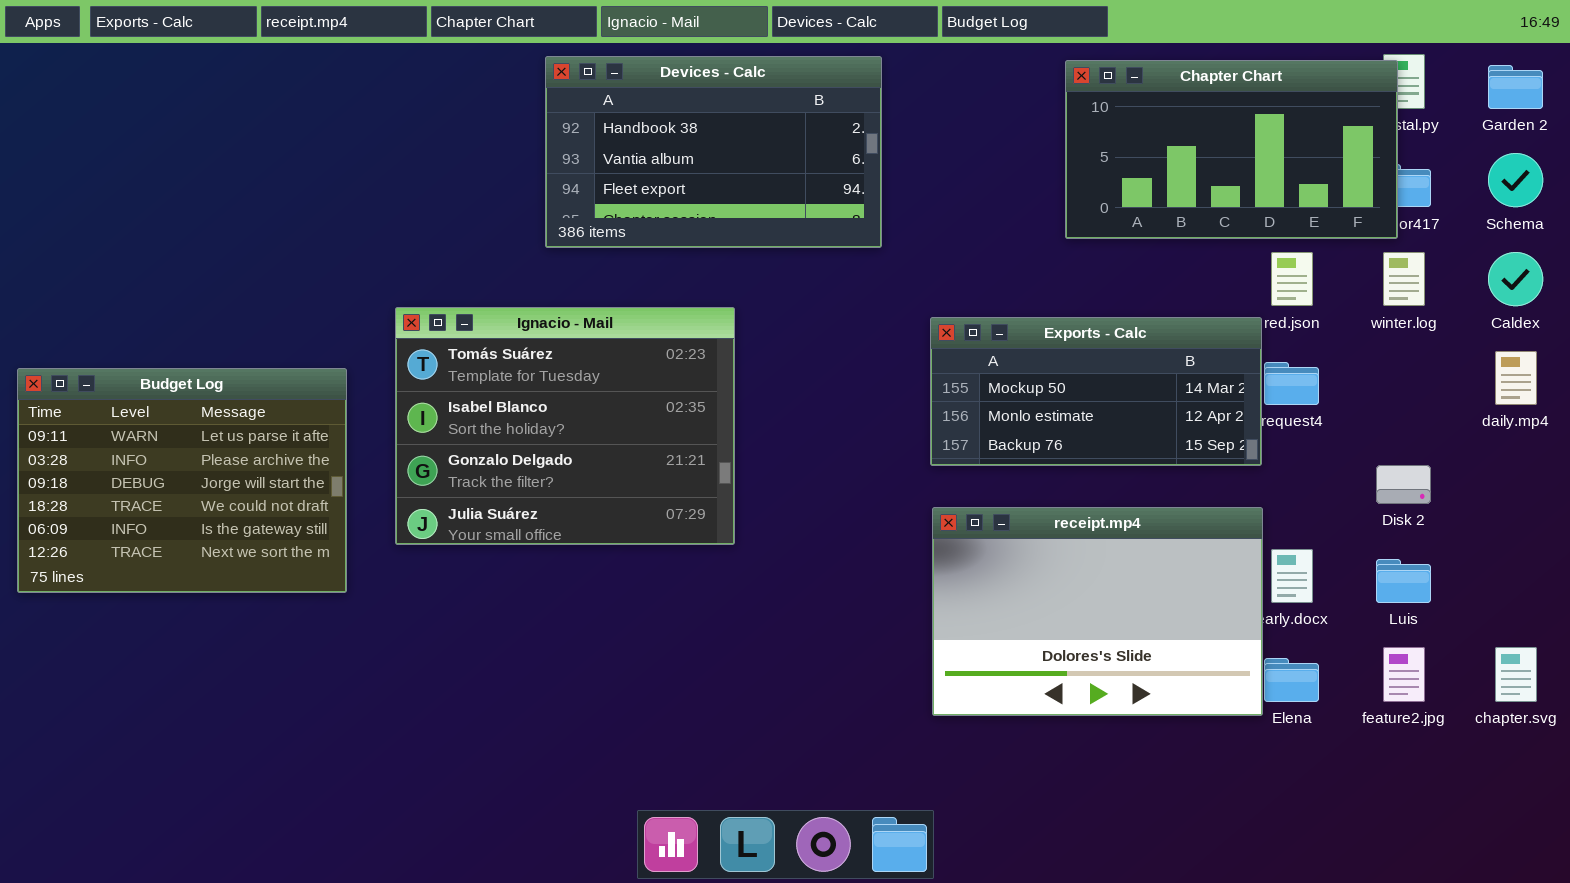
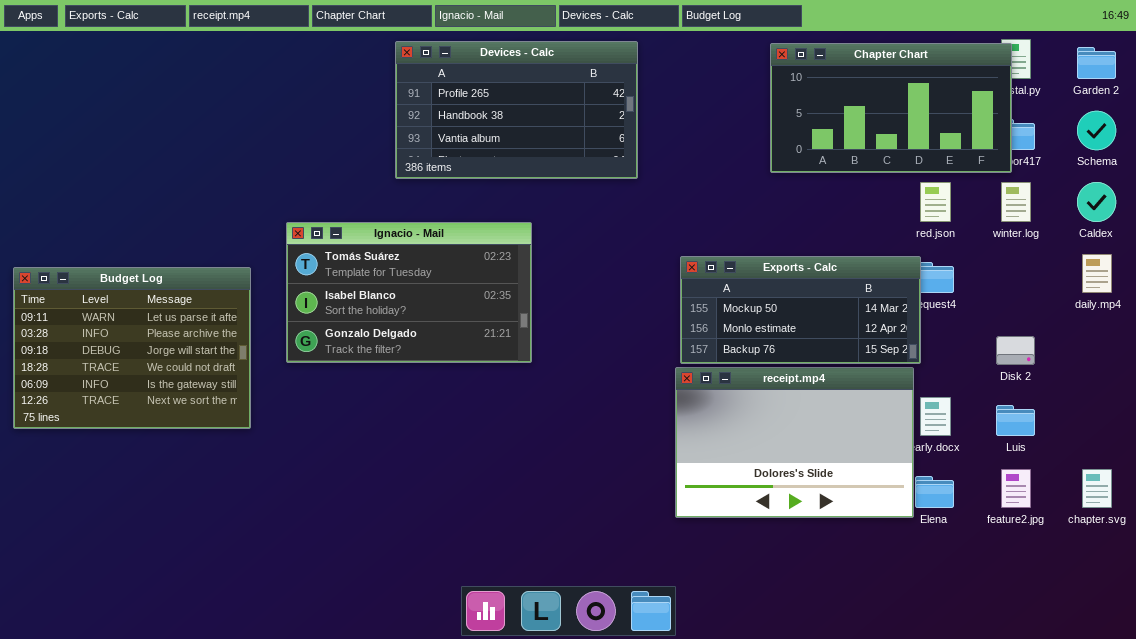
Devices - Calc: [545,56,882,248] -> [395,41,638,179], scrolled up 1 row
Ignacio - Mail: [395,307,735,545] -> [286,222,532,363], resized
Exports - Calc: [930,317,1262,466] -> [680,256,921,364], moved

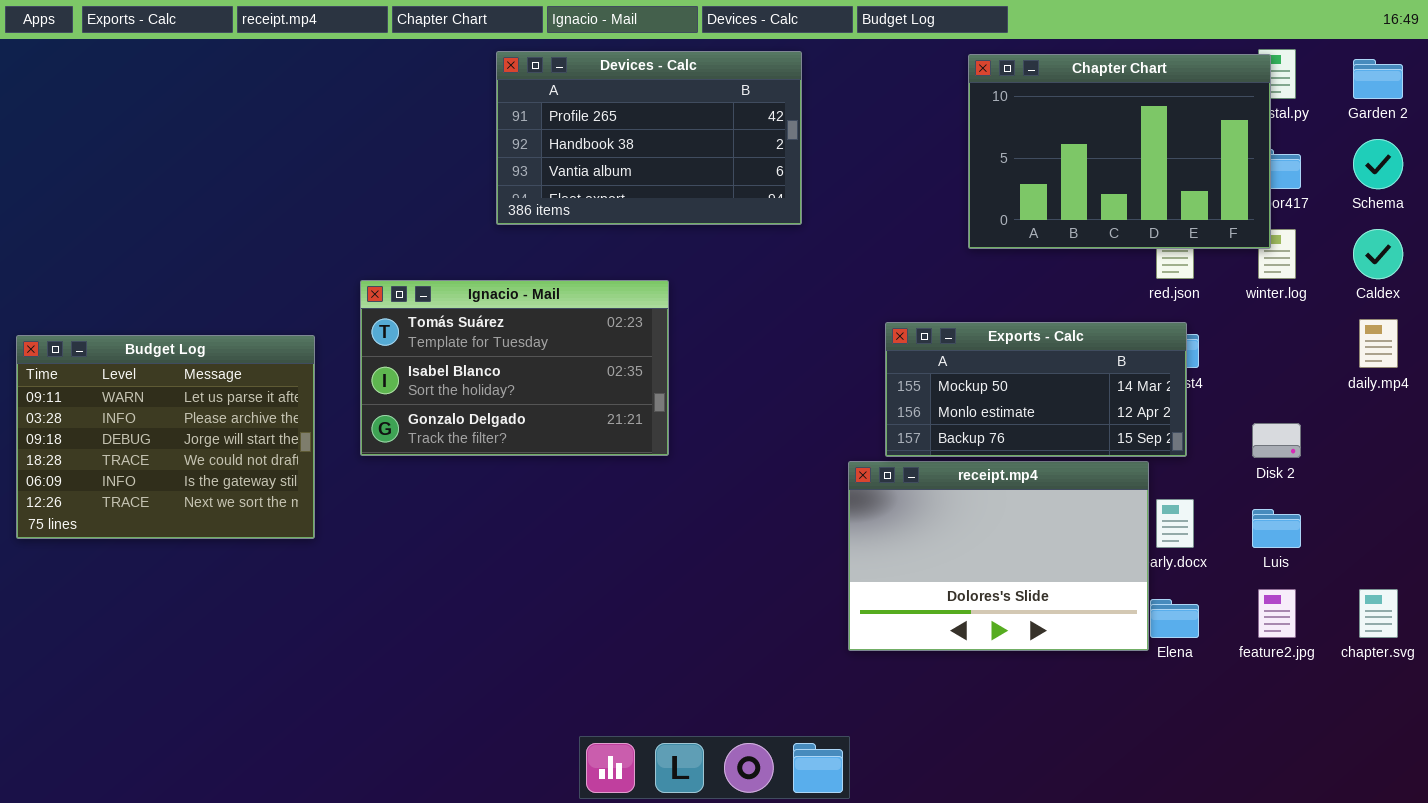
Chapter Chart: [770,43,1012,173] -> [968,54,1271,249], resized
Exports - Calc: [680,256,921,364] -> [885,322,1187,457], moved

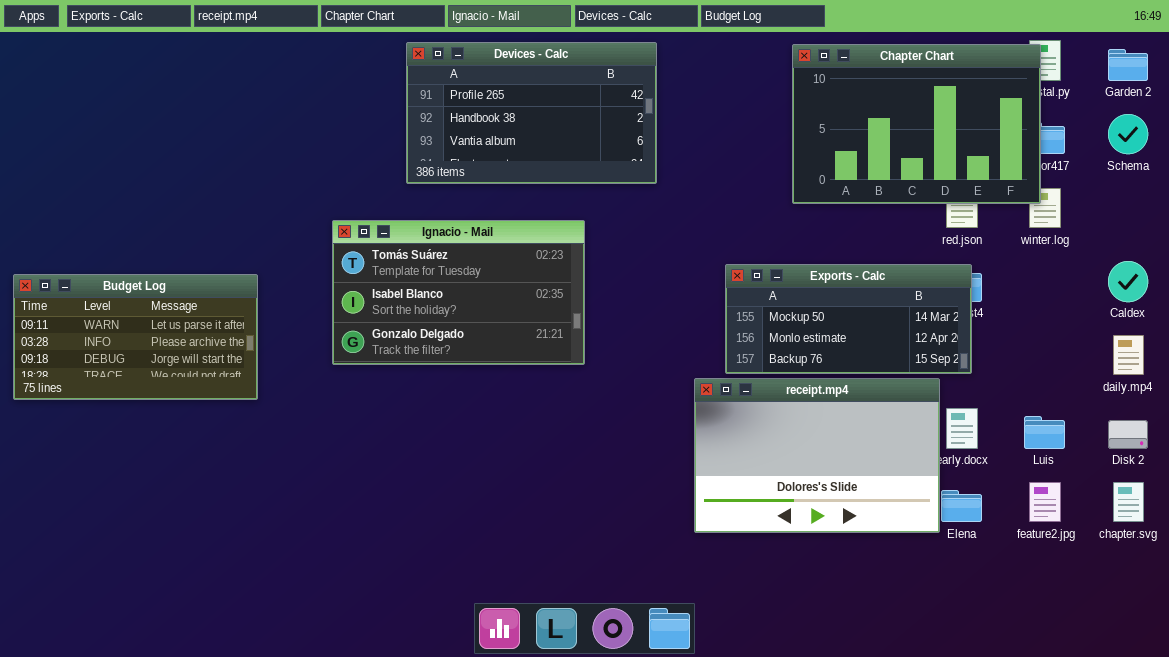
Caldex: [1353,229,1403,279] -> [1108,261,1148,302], moved
Ignacio - Mail: [360,280,669,456] -> [332,220,585,365], moved
daily.mp4: [1359,319,1398,368] -> [1113,335,1144,375], moved
Budget Log: [16,335,315,539] -> [13,274,258,400], resized
Disk 2: [1252,423,1301,458] -> [1108,420,1148,449], moved

